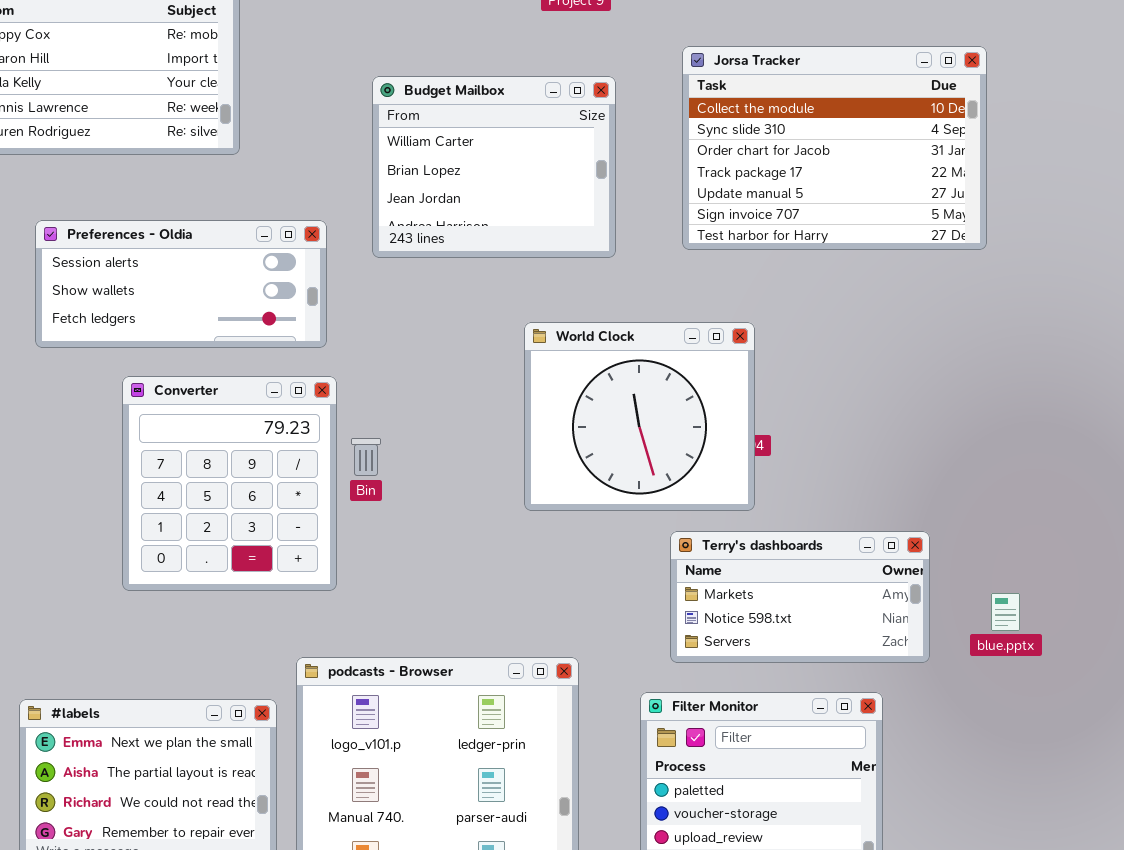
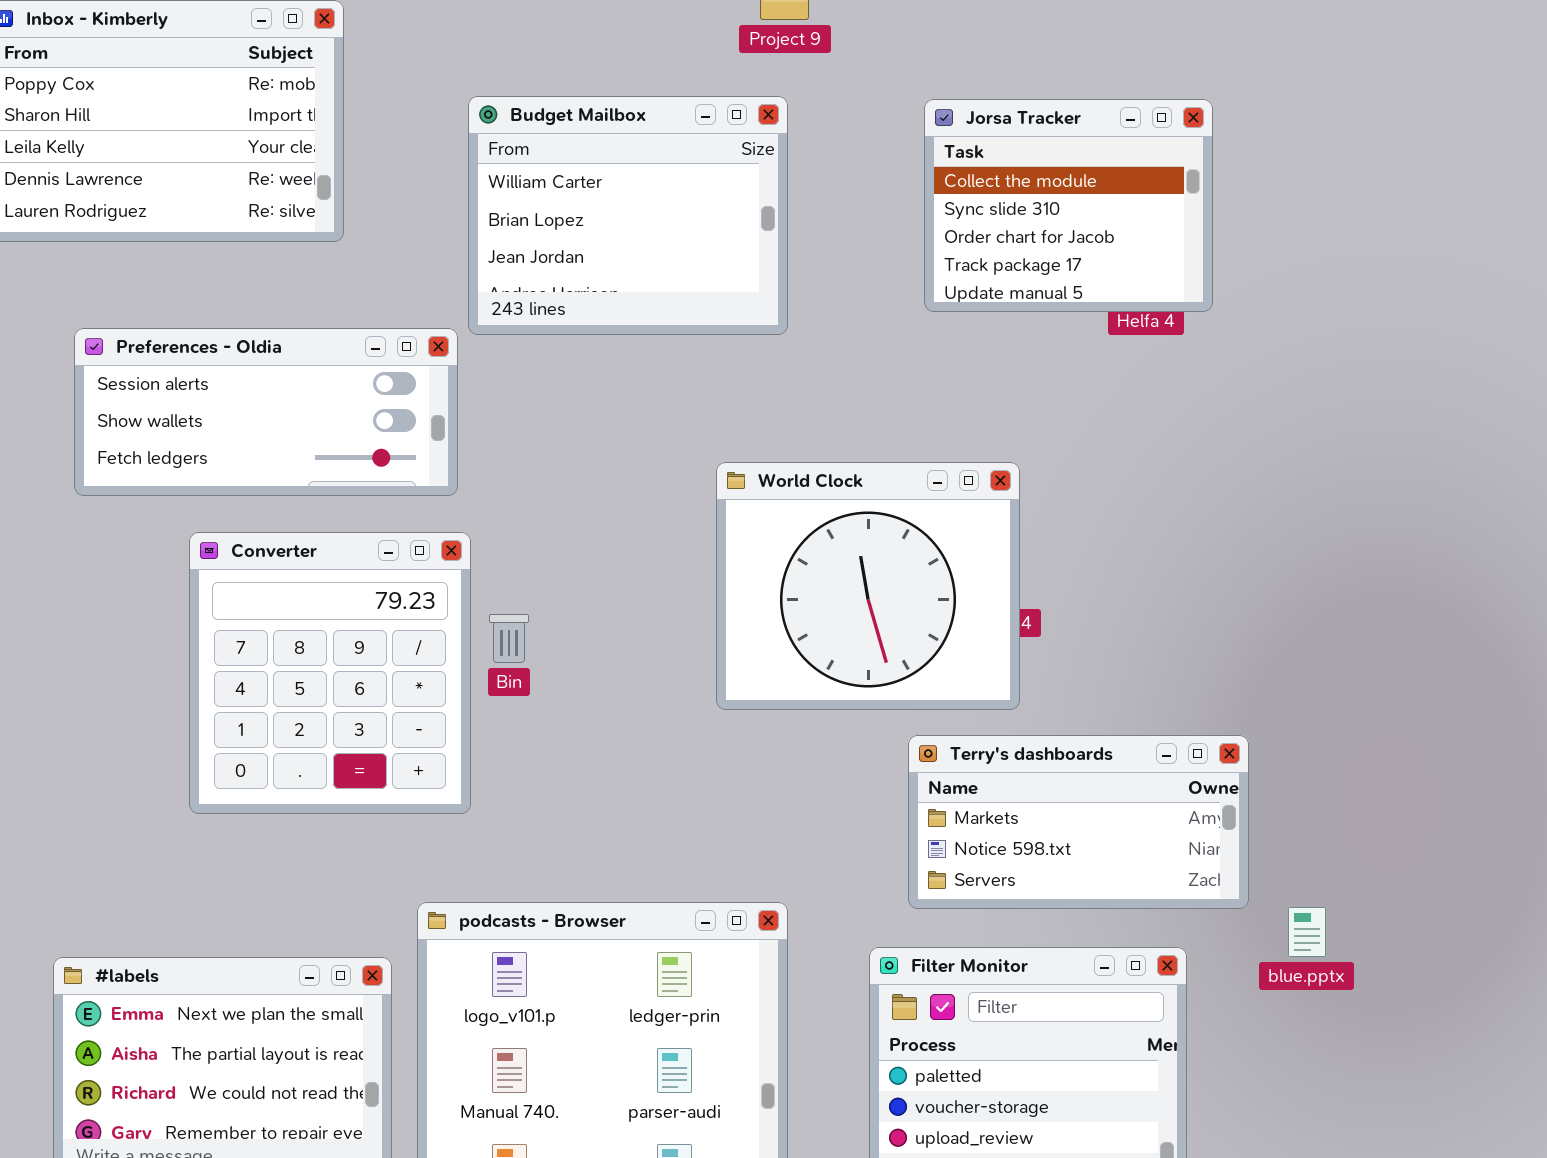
Jorsa Tracker: [682,46,987,250] -> [924,99,1213,312], resized
Budget Mailbox: [372,76,616,258] -> [468,96,788,335], moved
blue.pptx: [991,593,1020,631] -> [1288,907,1326,957], moved

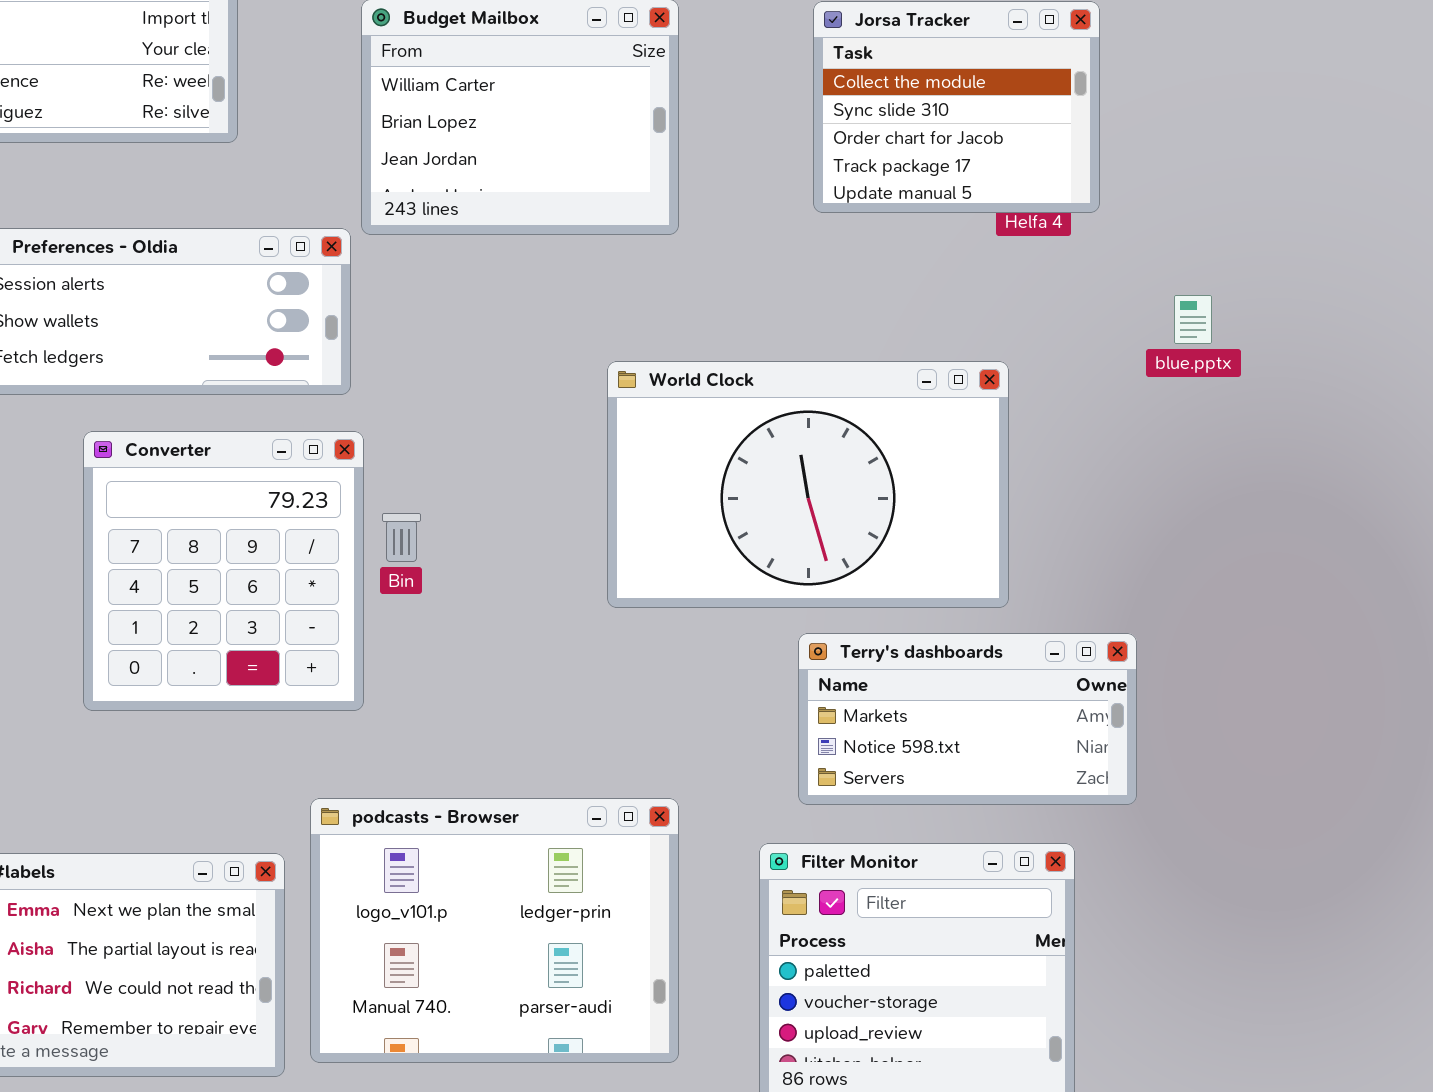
World Clock: [716,462,1020,710] -> [607,361,1009,608], resized
blue.pptx: [1288,907,1326,957] -> [1174,295,1212,344], moved

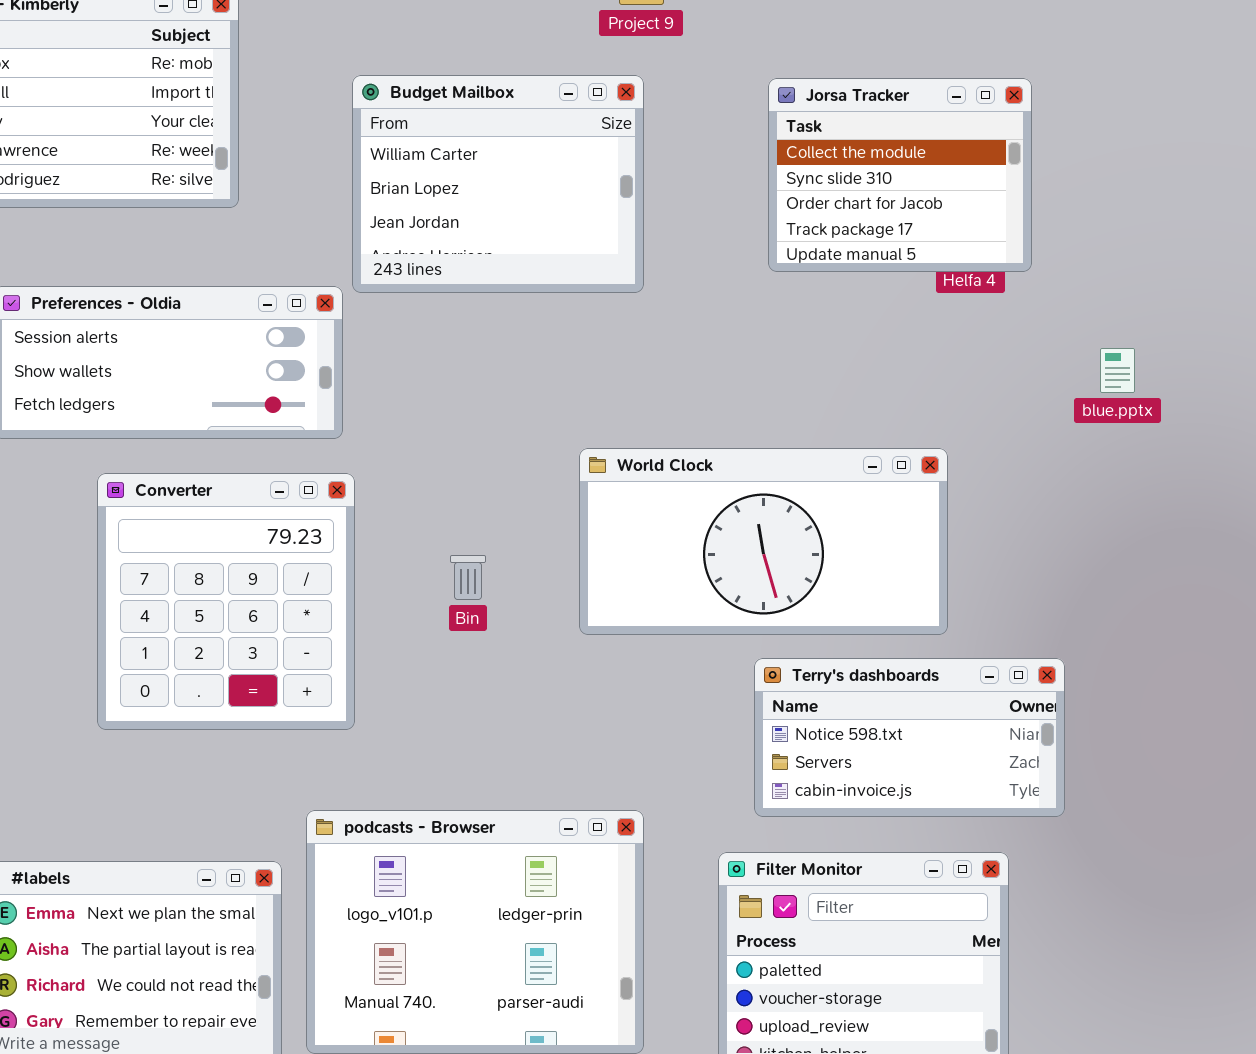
World Clock: [607,361,1009,608] -> [579,448,948,635], resized
Bin: [382,513,421,562] -> [450,555,486,600], moved
Terry's dashboards: [798,633,1137,805] -> [754,658,1065,817], scrolled down 1 row

